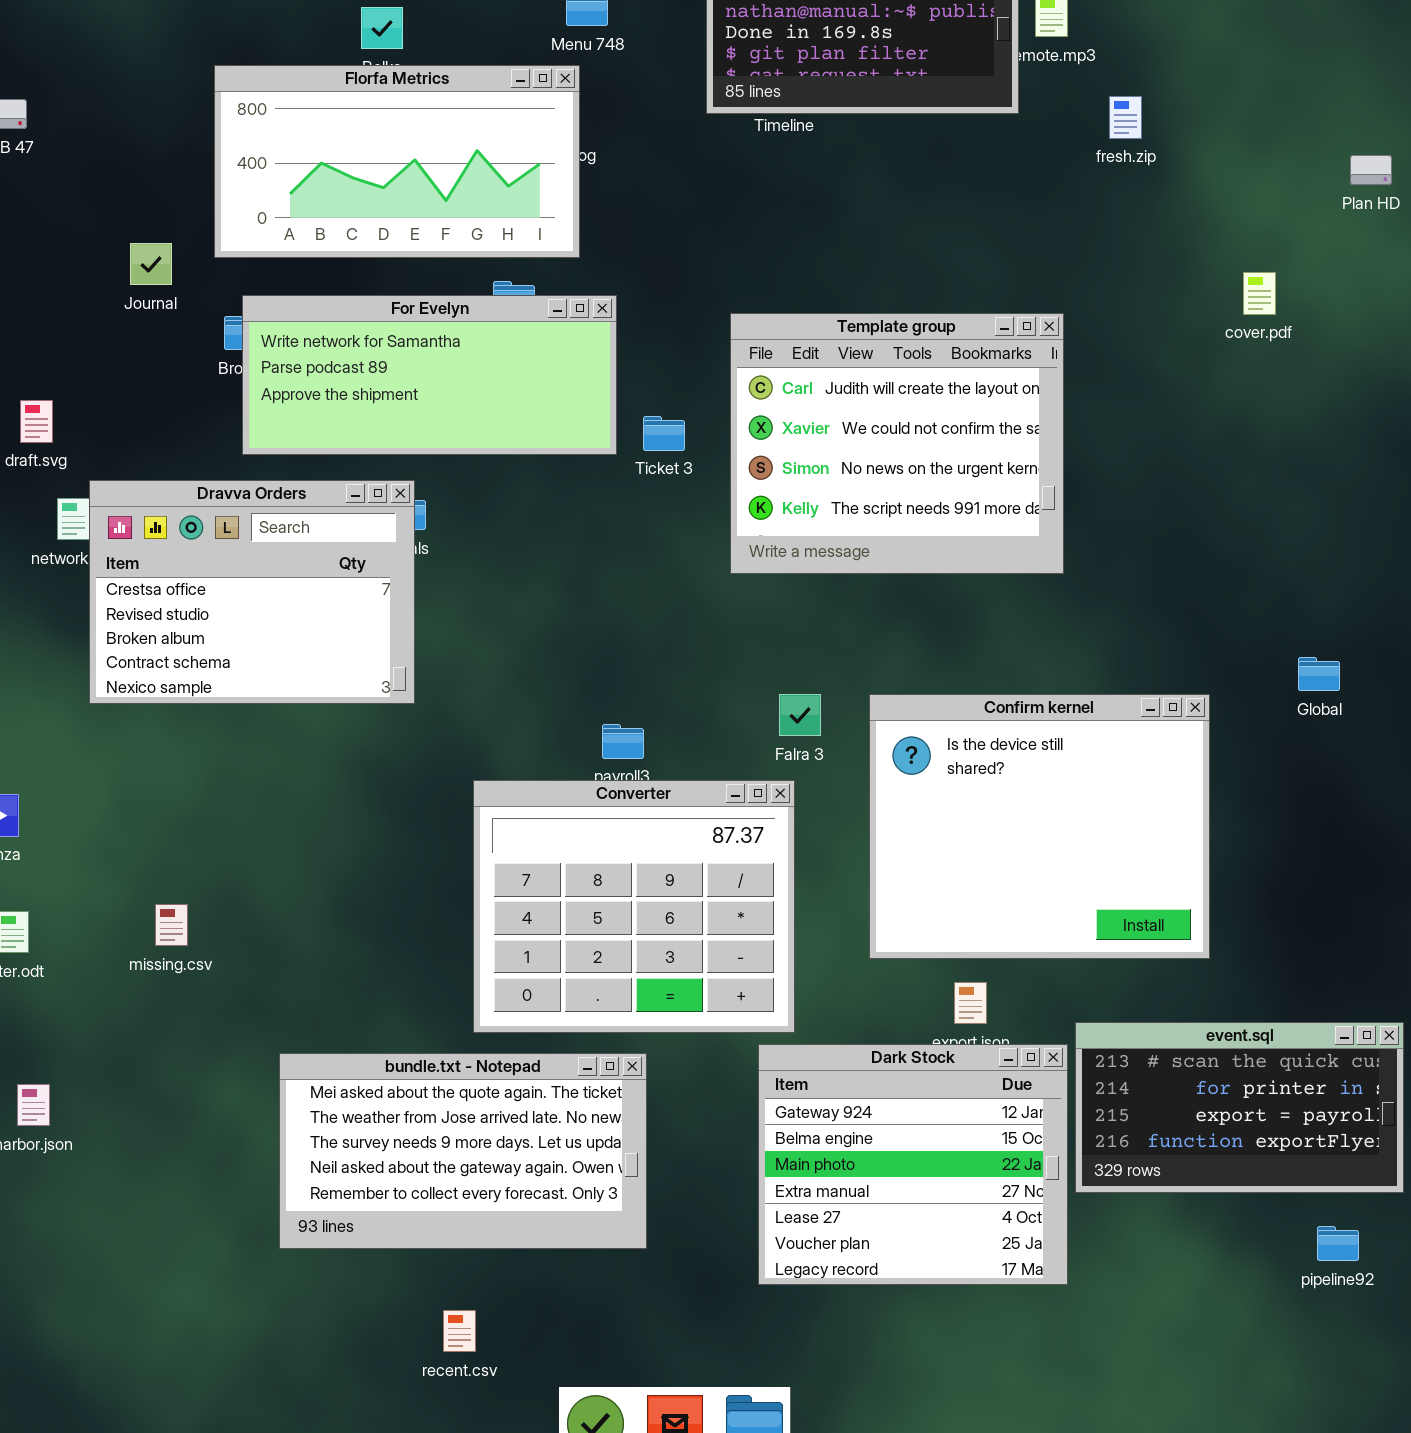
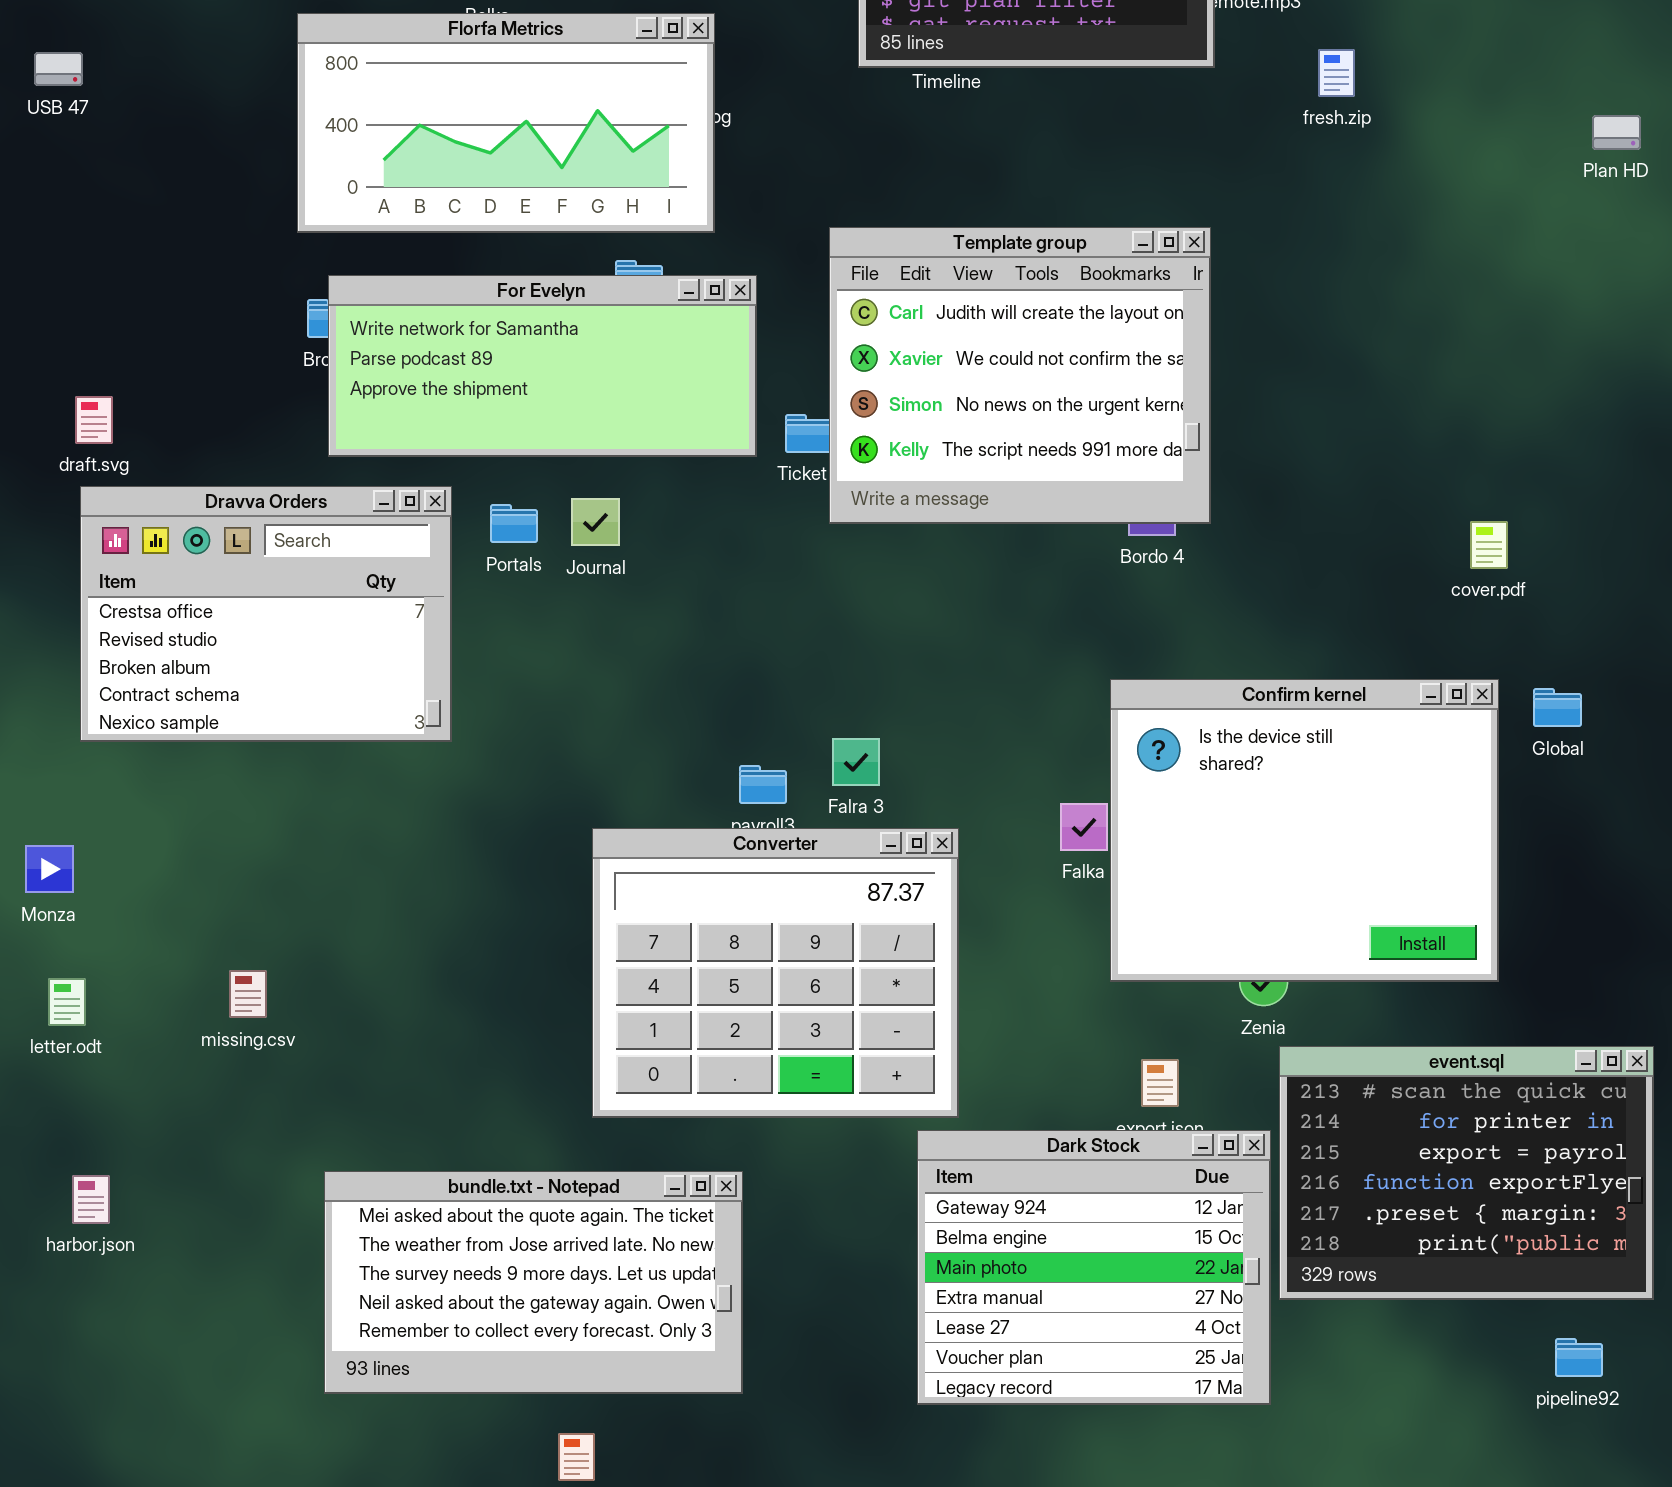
Journal: [130,243,172,285] -> [571,498,620,546], moved
cover.pdf: [1243,272,1276,315] -> [1470,521,1508,569], moved
Template group: [730,313,1064,574] -> [829,227,1211,524], moved
Dravva Orders: [89,480,415,704] -> [80,486,452,742], moved
Falra 3: [779,694,821,736] -> [832,738,880,786], moved
Confirm kernel: [869,694,1210,959] -> [1110,679,1499,982], moved
event.sql: [1075,1022,1404,1193] -> [1279,1046,1654,1300], resized
bundle.txt - Notepad: [279,1053,647,1249] -> [324,1171,743,1394], moved

